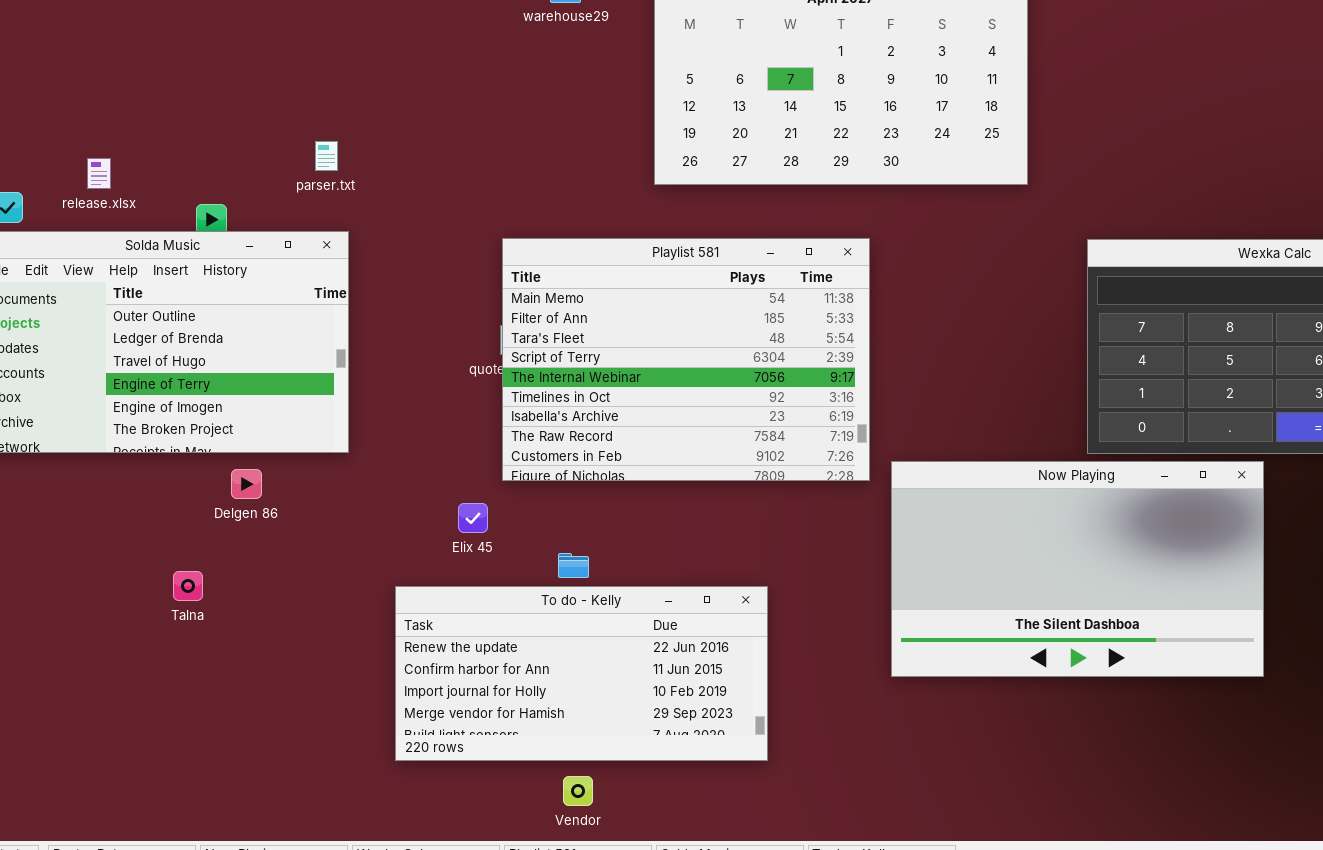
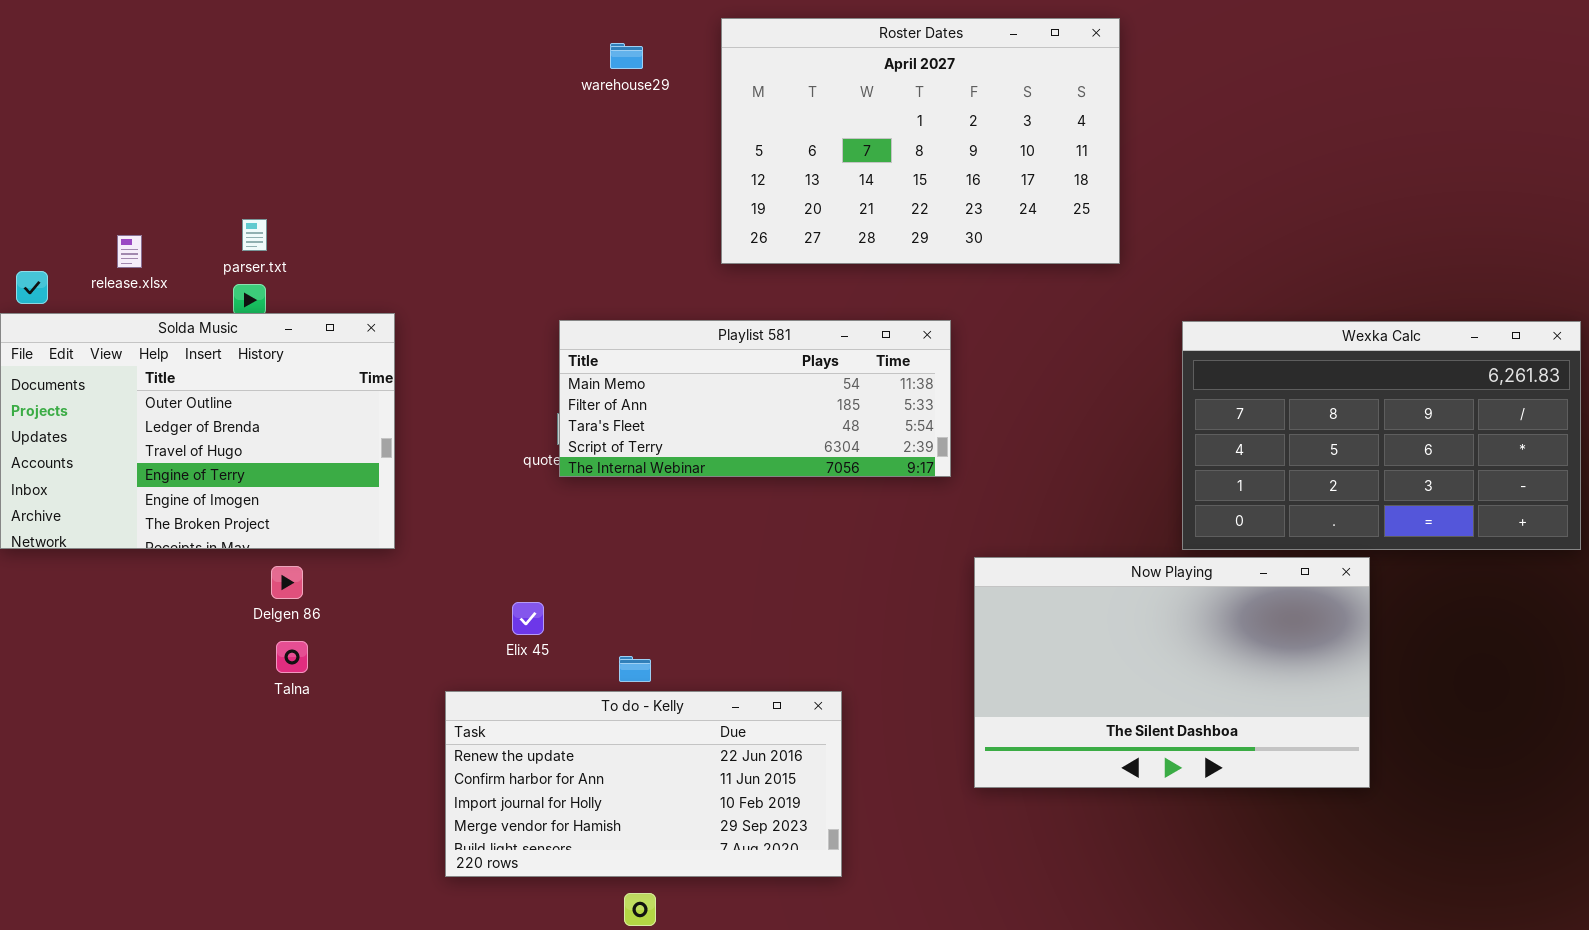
parser.txt: [315,141,338,171] -> [242,219,267,251], moved
Playlist 581: [502,238,870,481] -> [559,320,951,477], resized
Talna: [173,571,203,601] -> [276,641,308,673], moved

